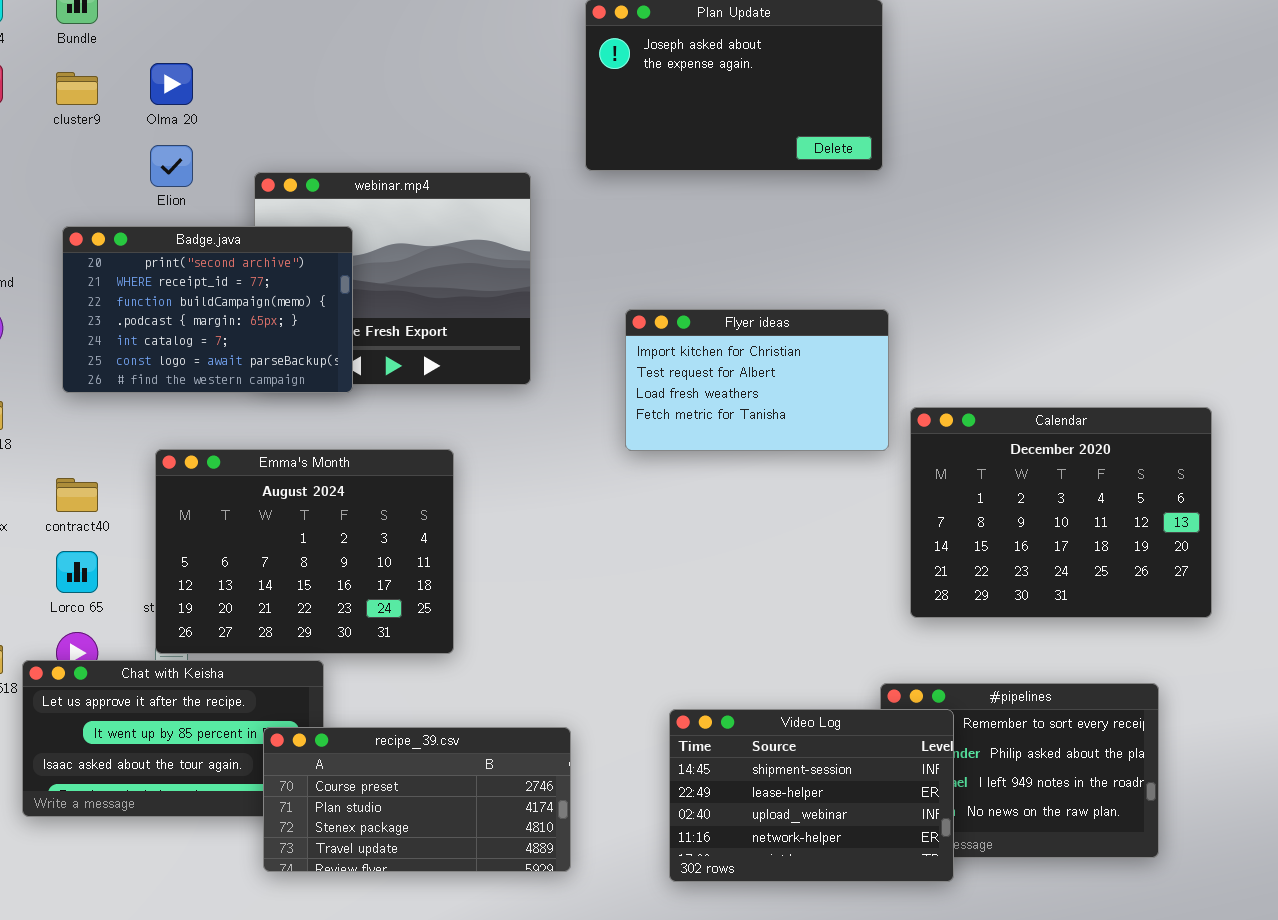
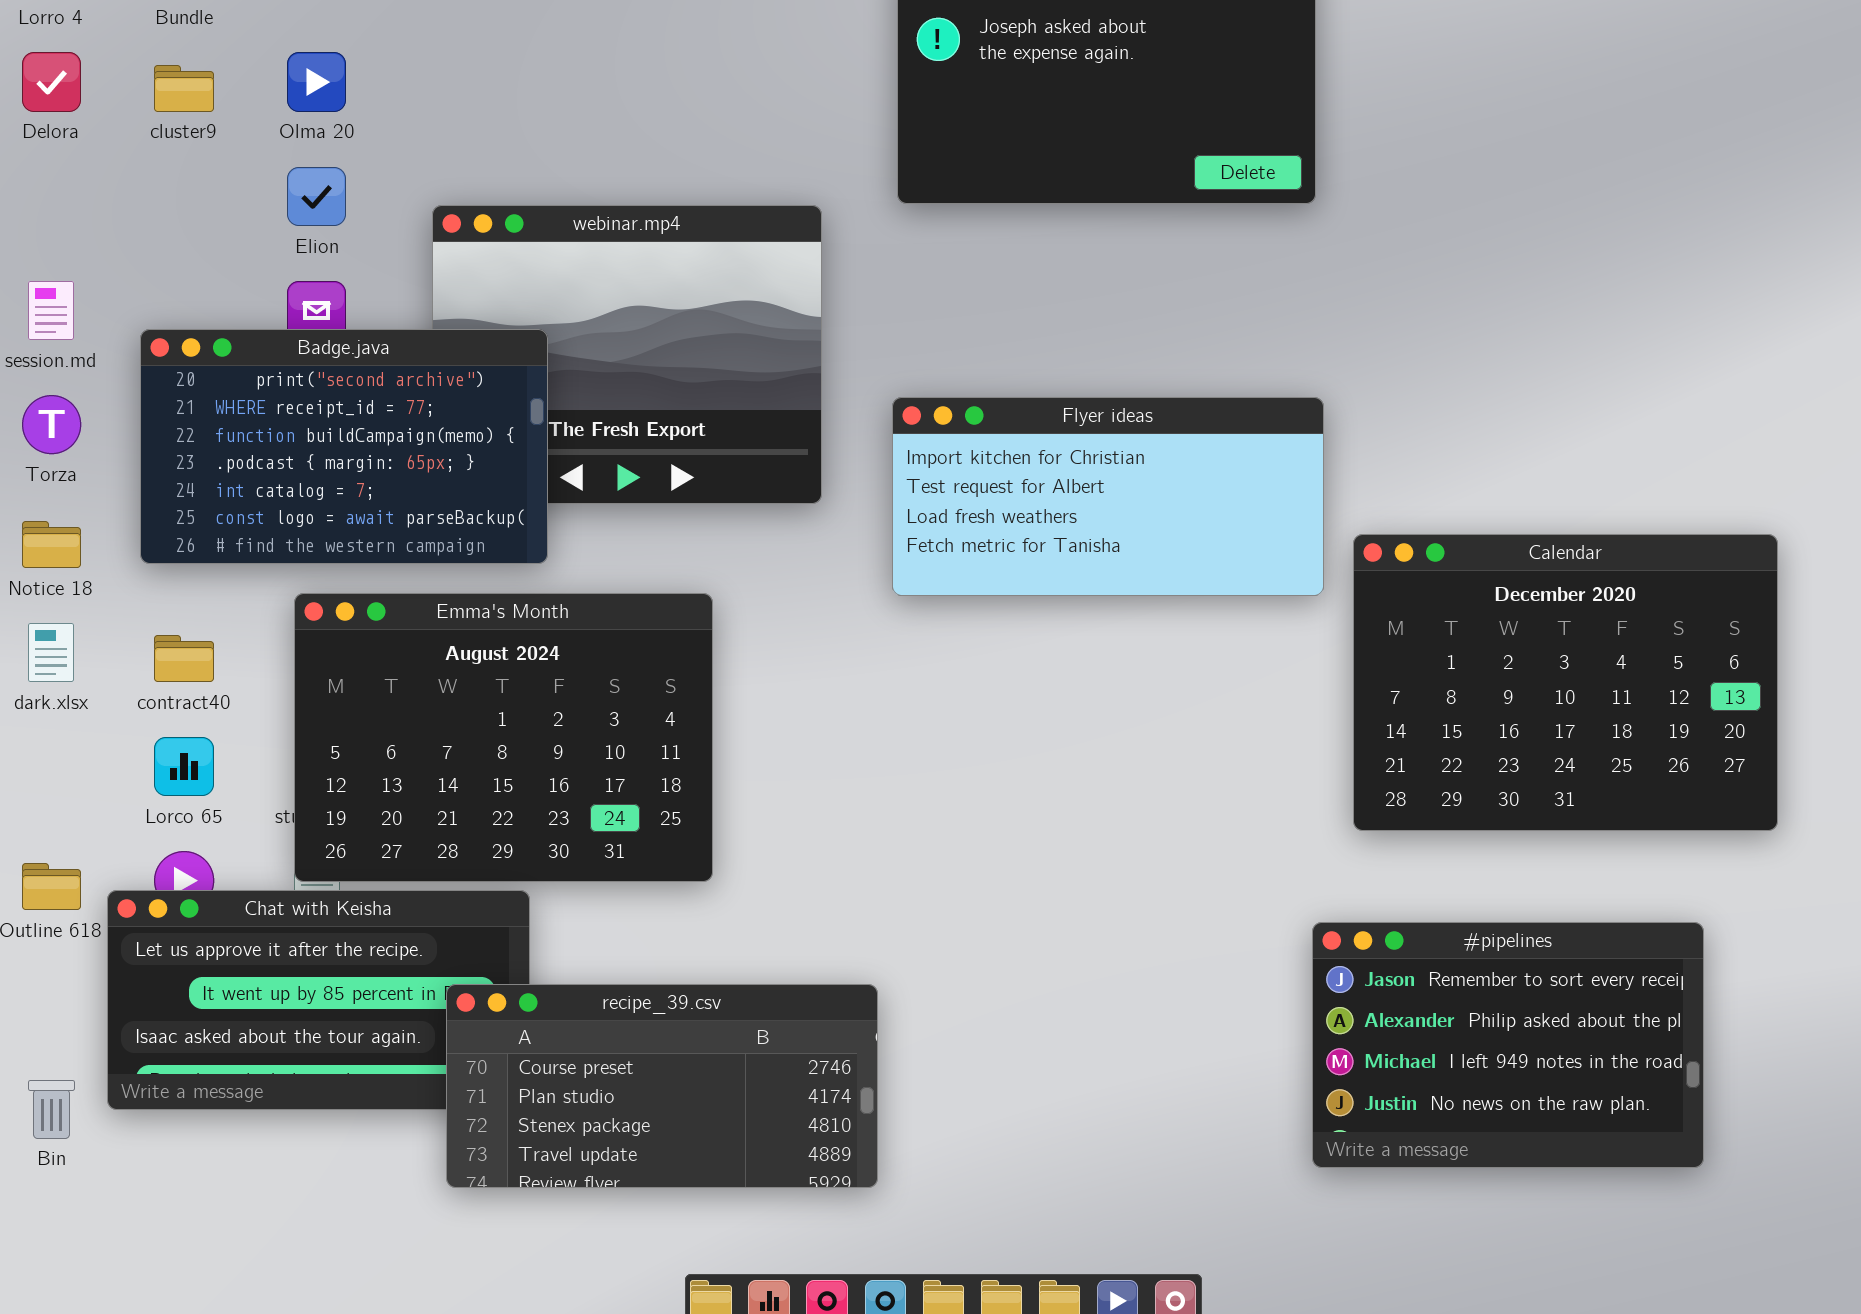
Badge.java: [62,226,353,393] -> [140,329,548,564], moved
Flyer ideas: [625,309,889,451] -> [892,397,1324,596], resized
Video Log: [669,709,954,882] -> none, closed

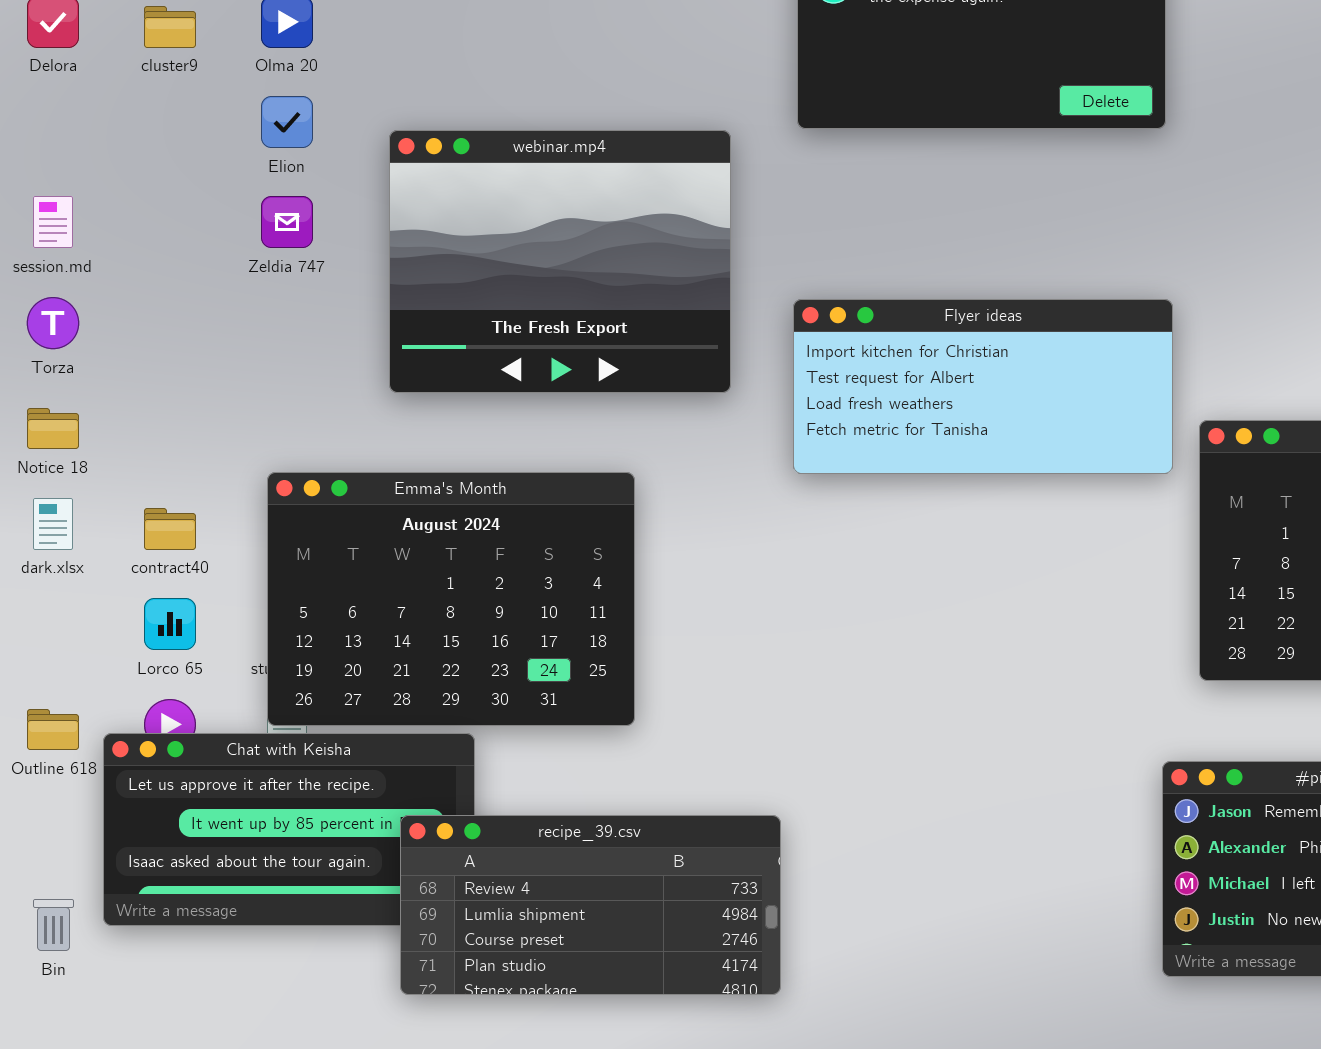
Badge.java: [140,329,548,564] -> none, closed
recipe_39.csv: [446,984,878,1188] -> [400,815,781,995], scrolled up 2 rows

